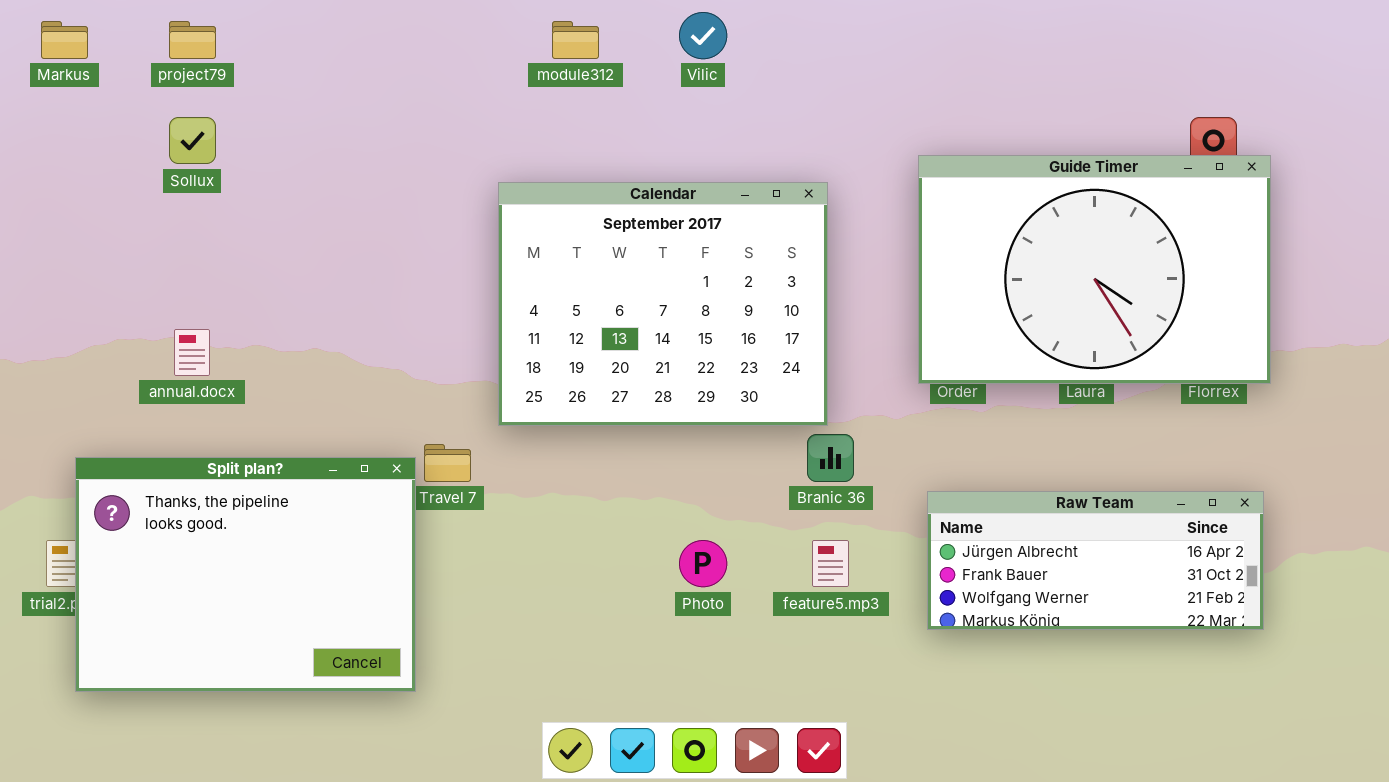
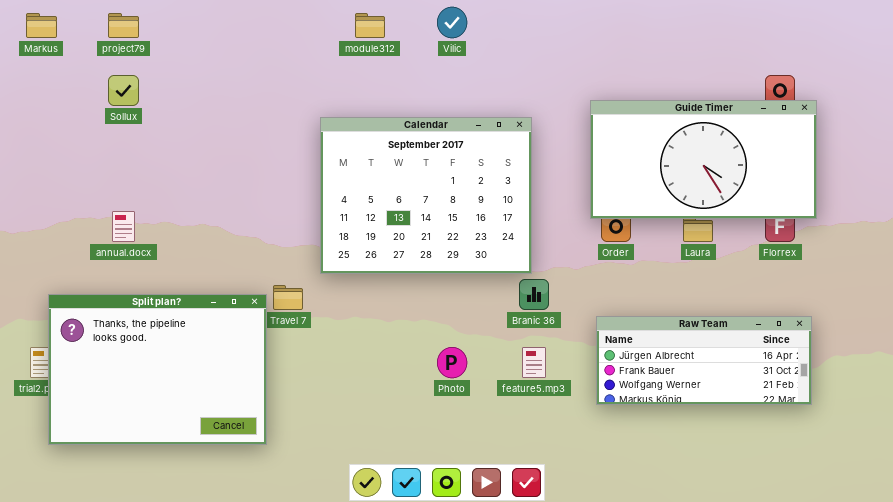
Guide Timer: [918,155,1271,384] -> [590,100,817,219], resized

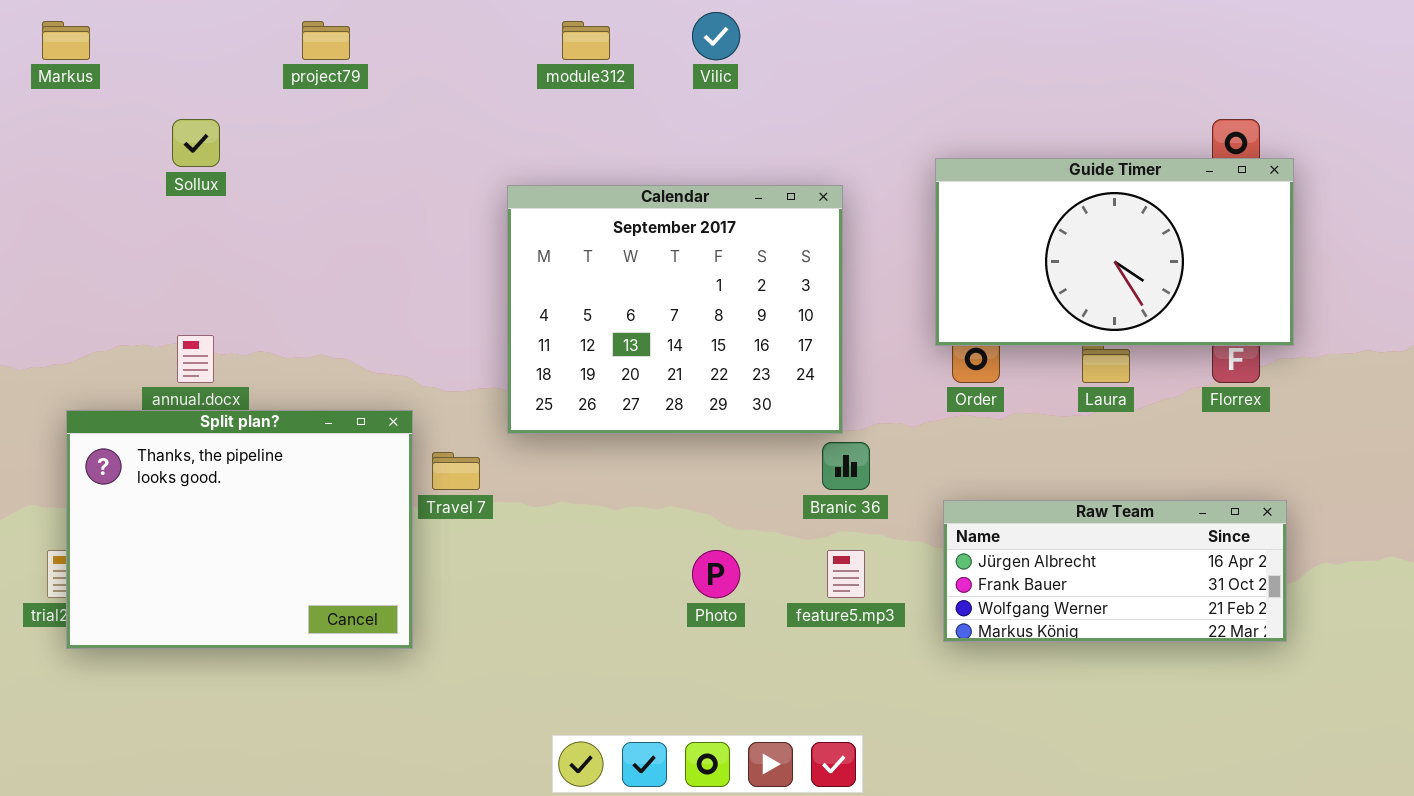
project79: [108,13,139,38] -> [302,21,350,60], moved
Split plan?: [48,294,267,445] -> [66,410,413,649], moved

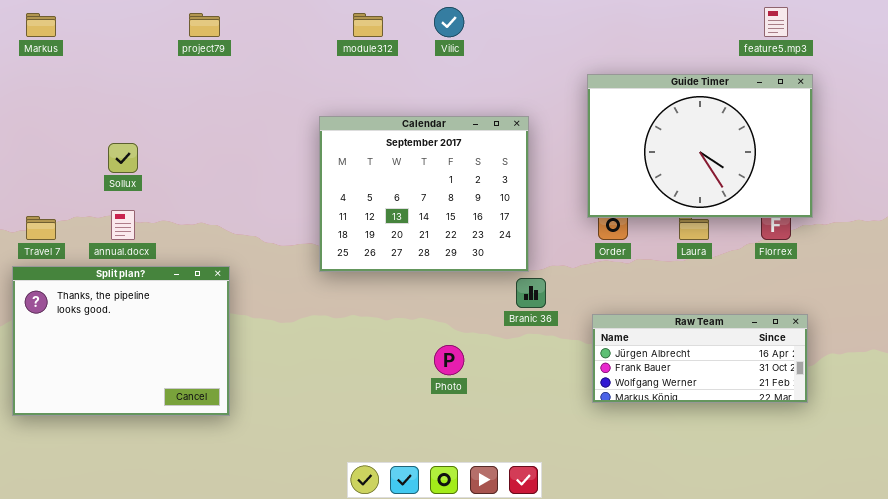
Sollux: [172,119,220,167] -> [108,143,138,173], moved
Guide Timer: [935,158,1294,346] -> [587,74,813,218], resized
Split plan?: [66,410,413,649] -> [12,266,230,416], moved
Travel 7: [432,452,480,490] -> [26,216,56,240], moved
feature5.mp3: [827,550,865,598] -> [764,7,788,37], moved

